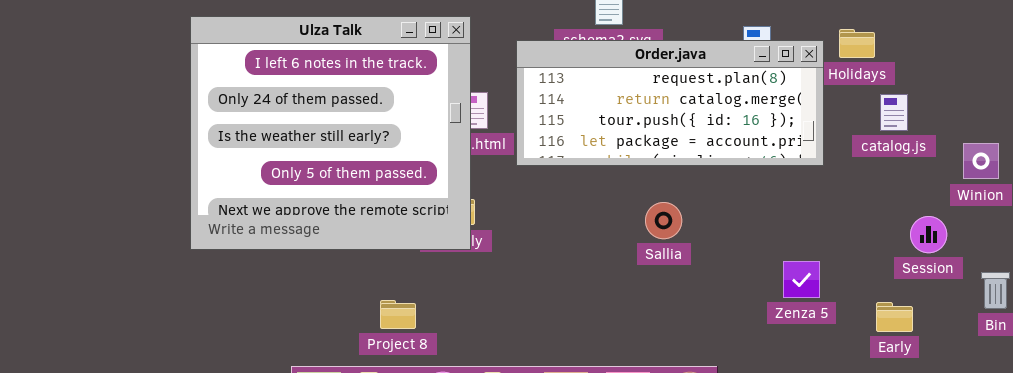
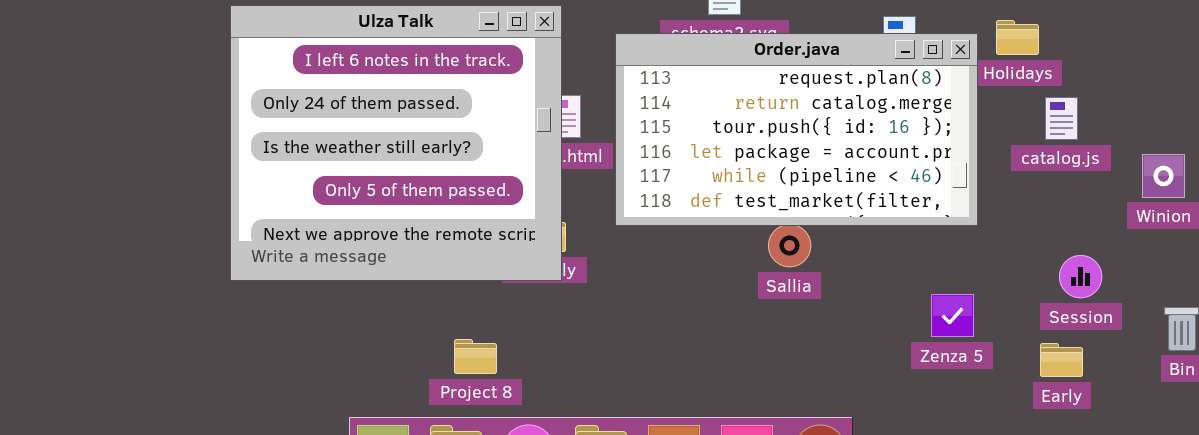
Order.java: [516,40,824,166] -> [615,33,978,226], resized
Session: [910,216,947,253] -> [1059,255,1102,298], moved

